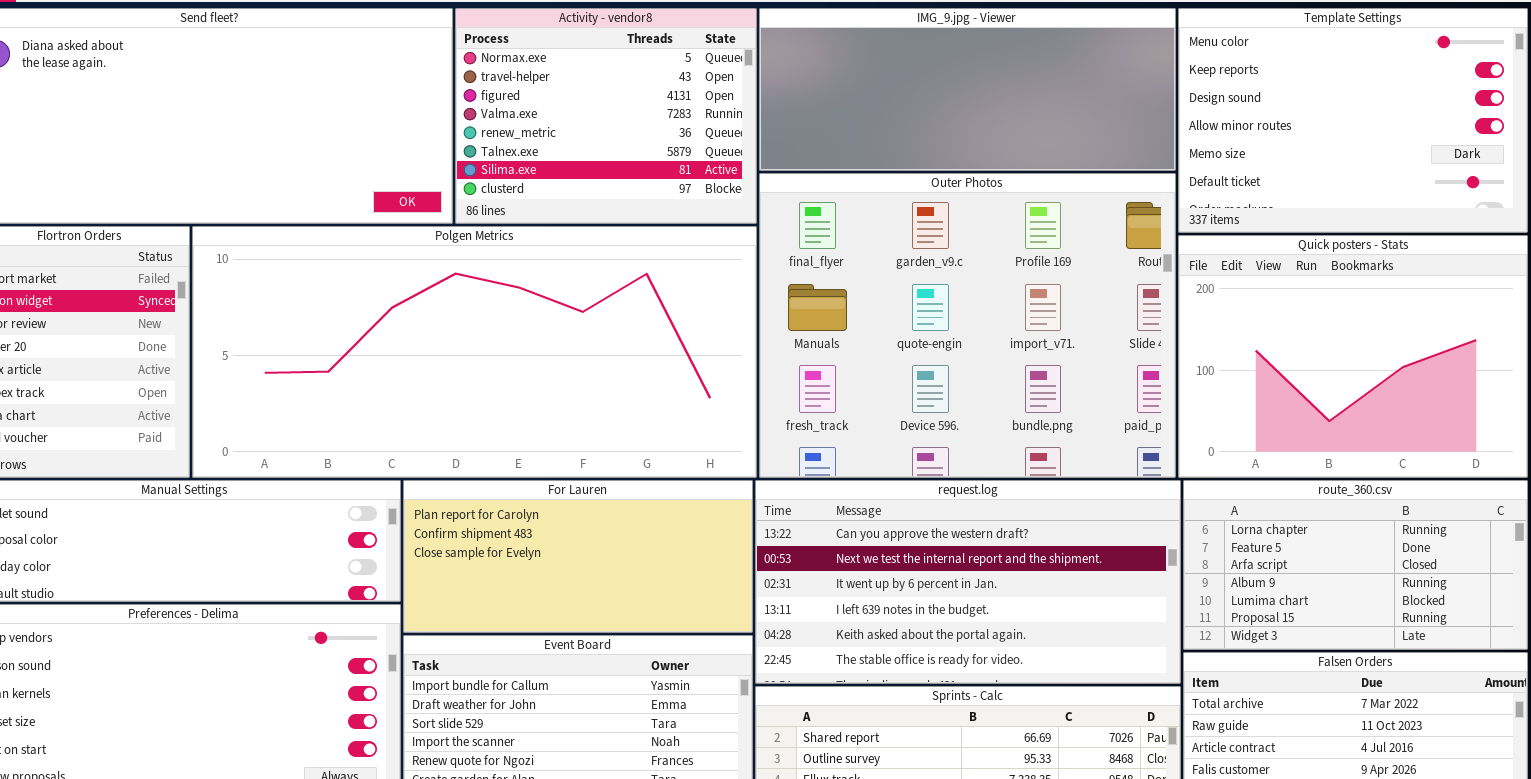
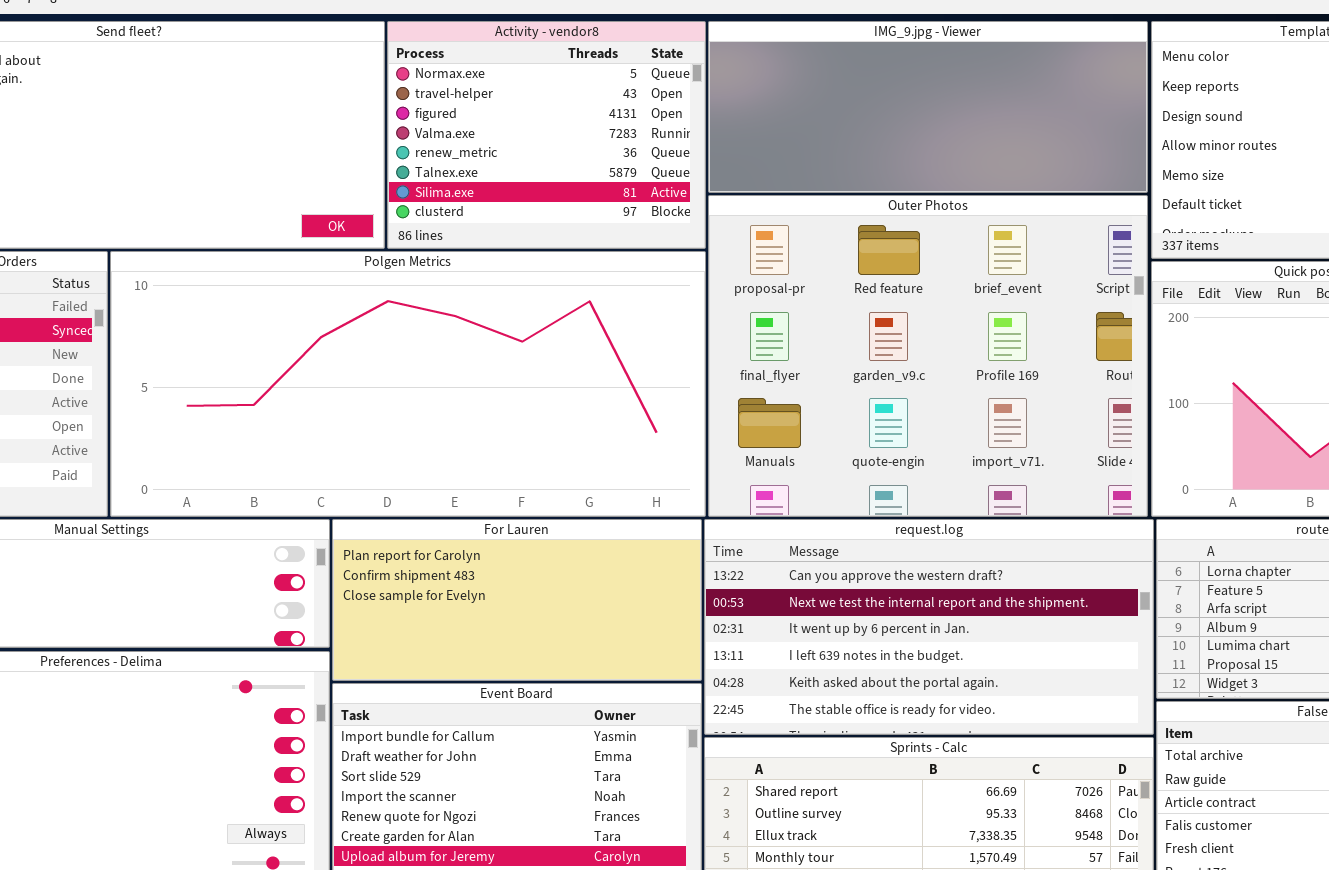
Outer Photos: [759,173,1176,478] -> [708,195,1148,517], scrolled up 1 row

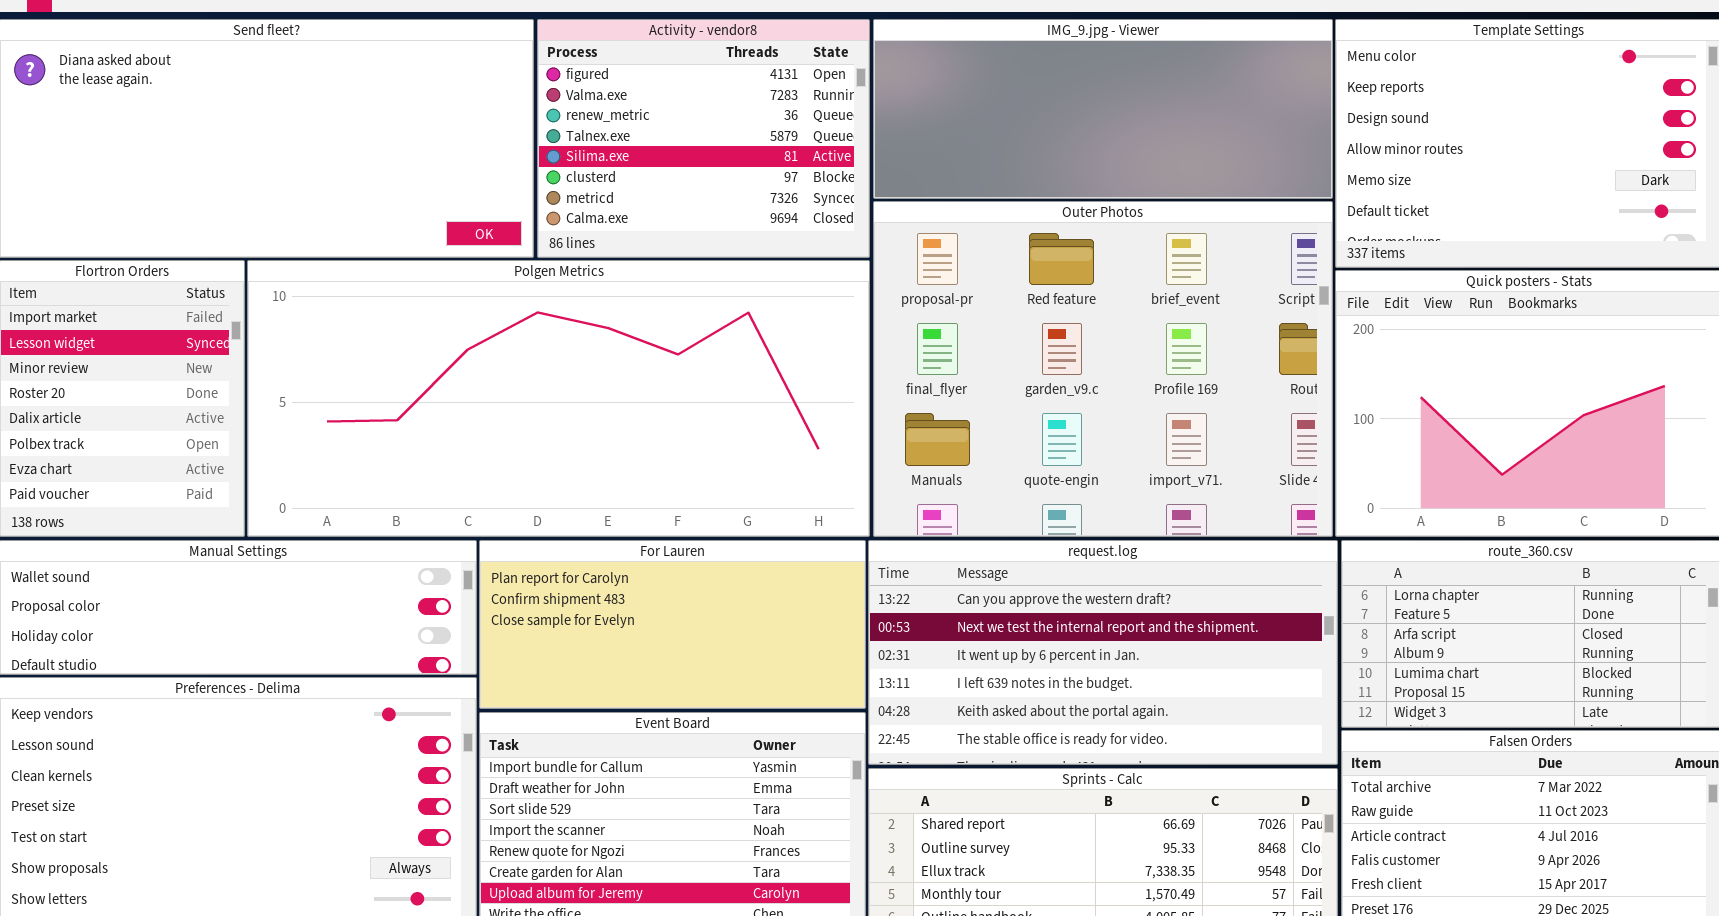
Activity - vendor8: [387,21,706,249] -> [537,19,870,258], scrolled down 2 rows

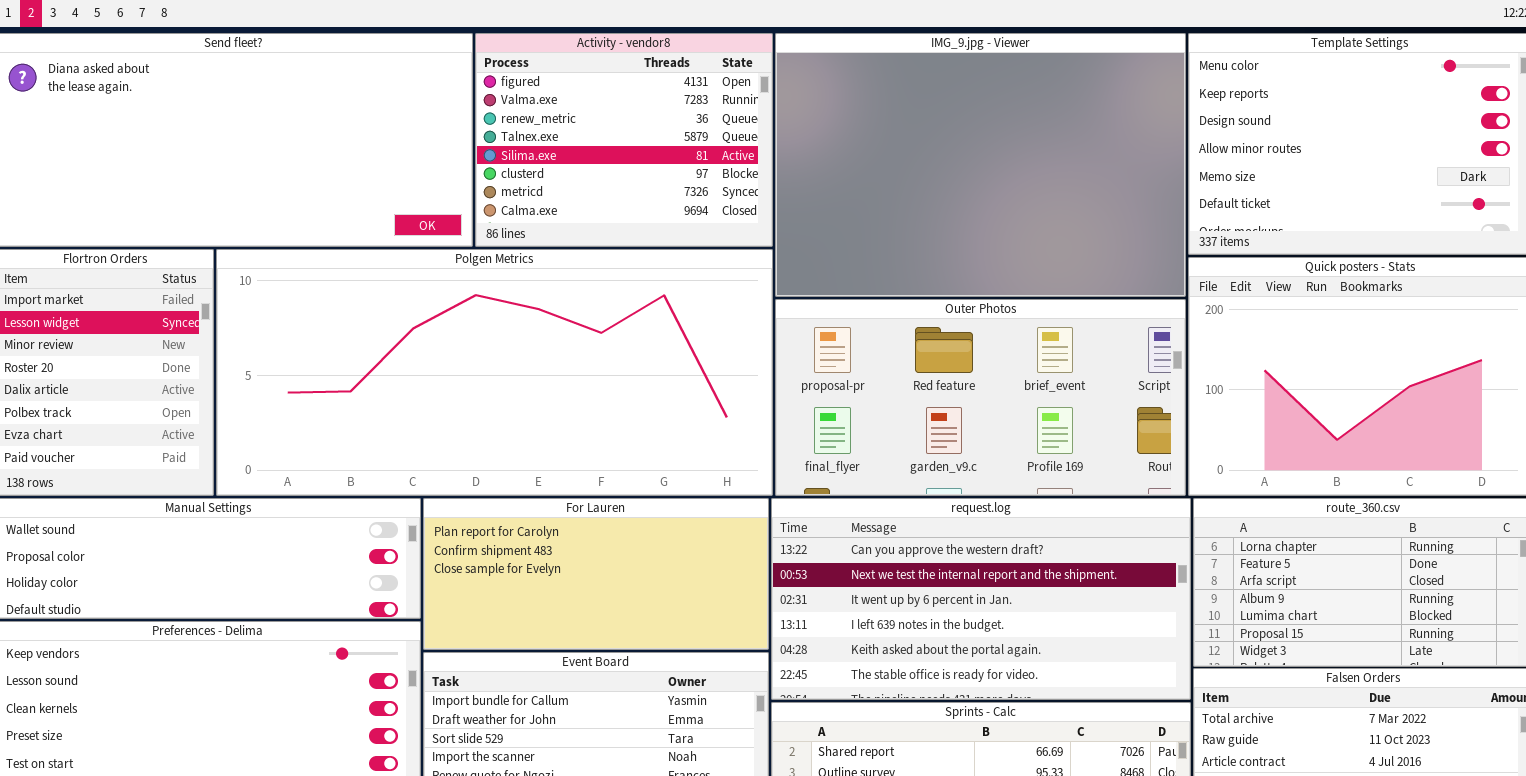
IMG_9.jpg - Viewer: [873,19,1333,199] -> [775,33,1186,297], resized
Outer Photos: [873,201,1333,537] -> [775,299,1186,496], resized

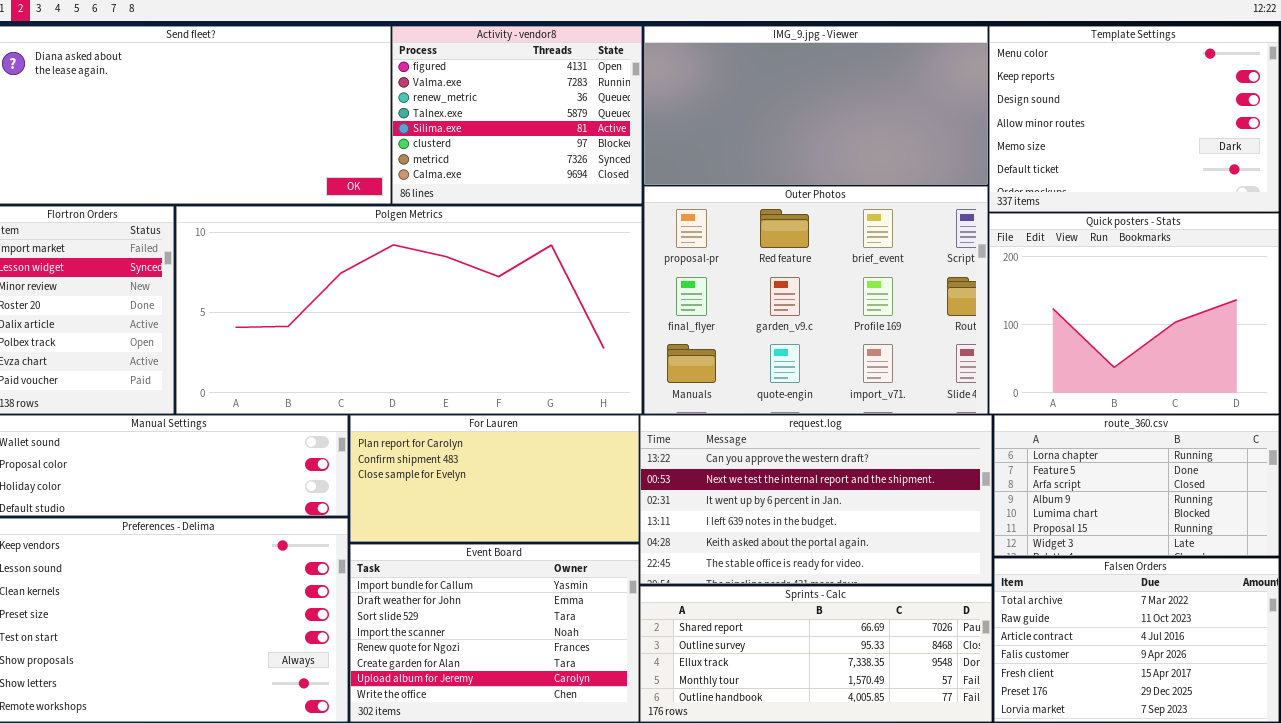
IMG_9.jpg - Viewer: [775,33,1186,297] -> [644,26,988,185], resized
Outer Photos: [775,299,1186,496] -> [644,186,988,414], resized

